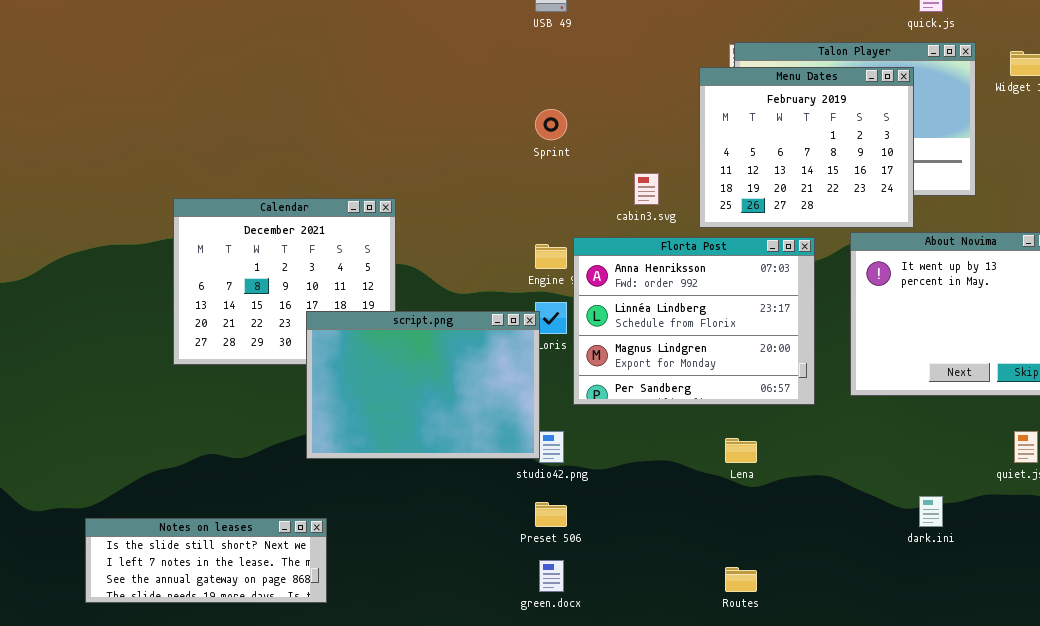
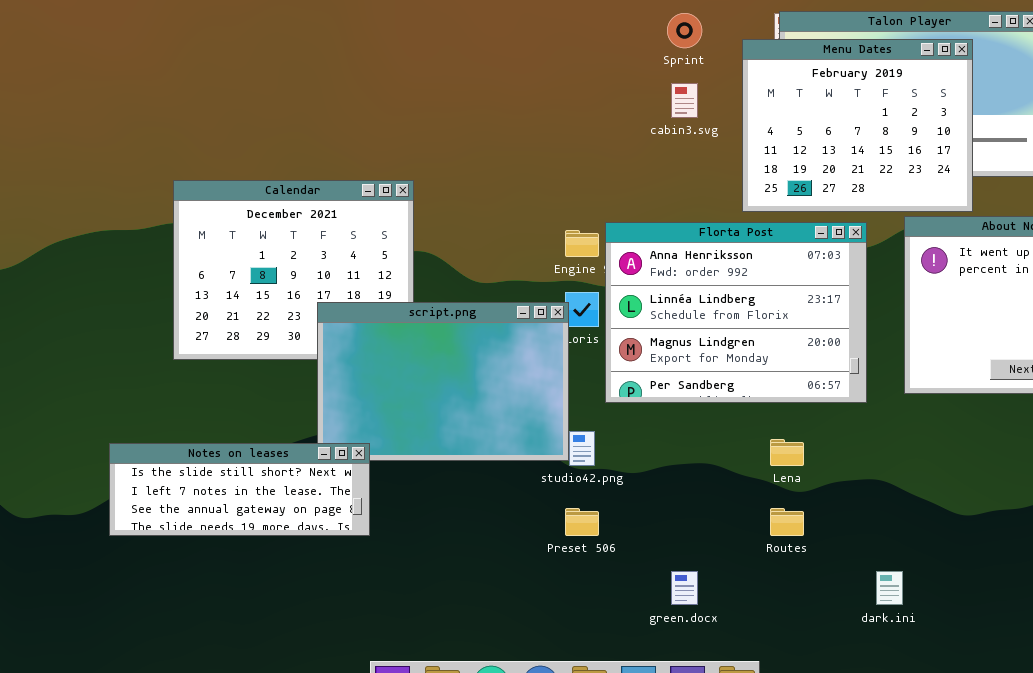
Sprint: [535,109,567,140] -> [667,13,702,48], moved
cabin3.svg: [634,173,659,205] -> [671,83,698,118], moved
dark.ini: [919,496,943,527] -> [876,571,903,605], moved
Notes on leases: [85,518,327,603] -> [109,443,370,536], moved
green.docx: [539,560,564,592] -> [671,571,698,605], moved
Routes: [725,567,757,592] -> [770,508,804,536], moved

